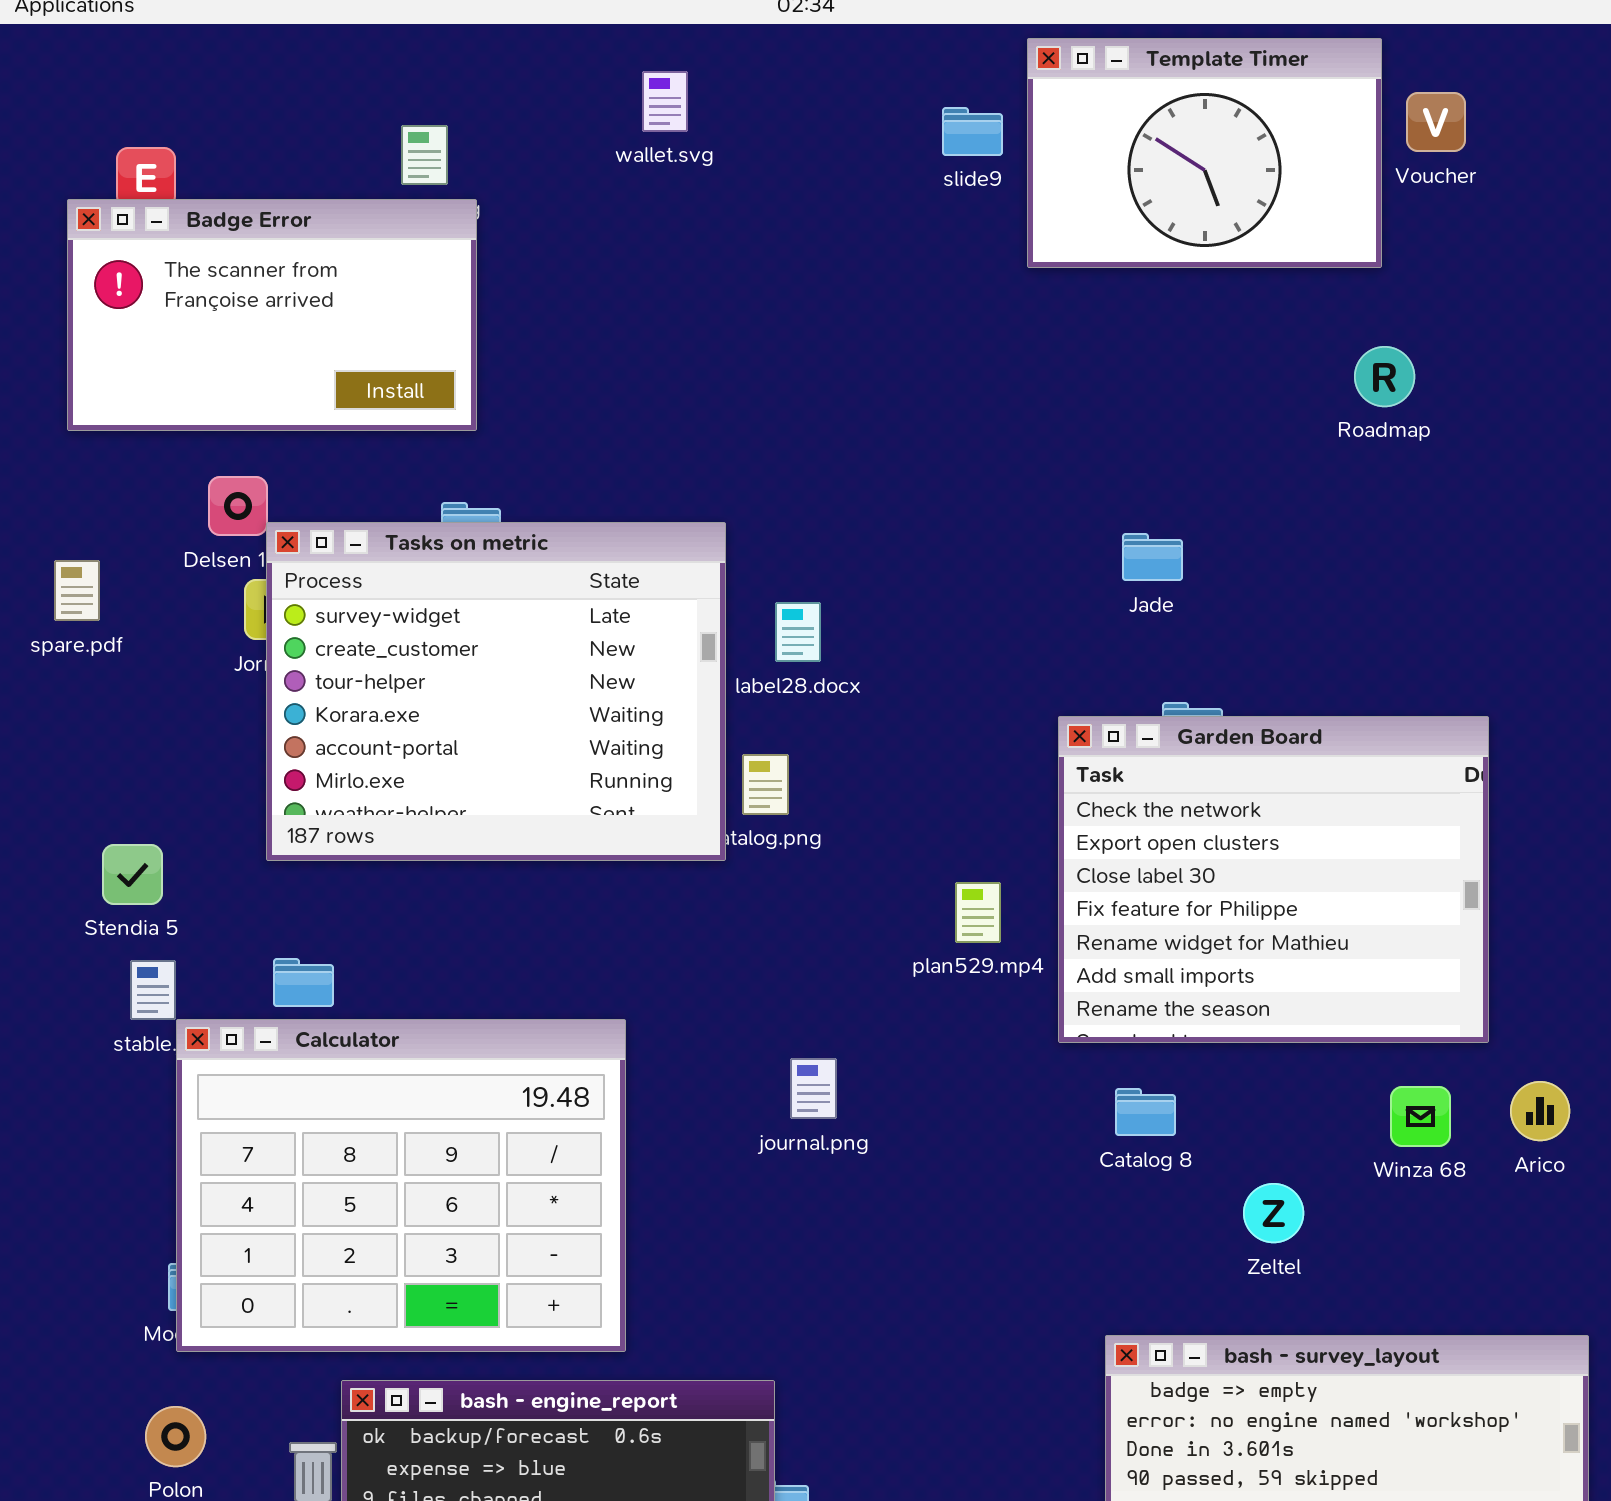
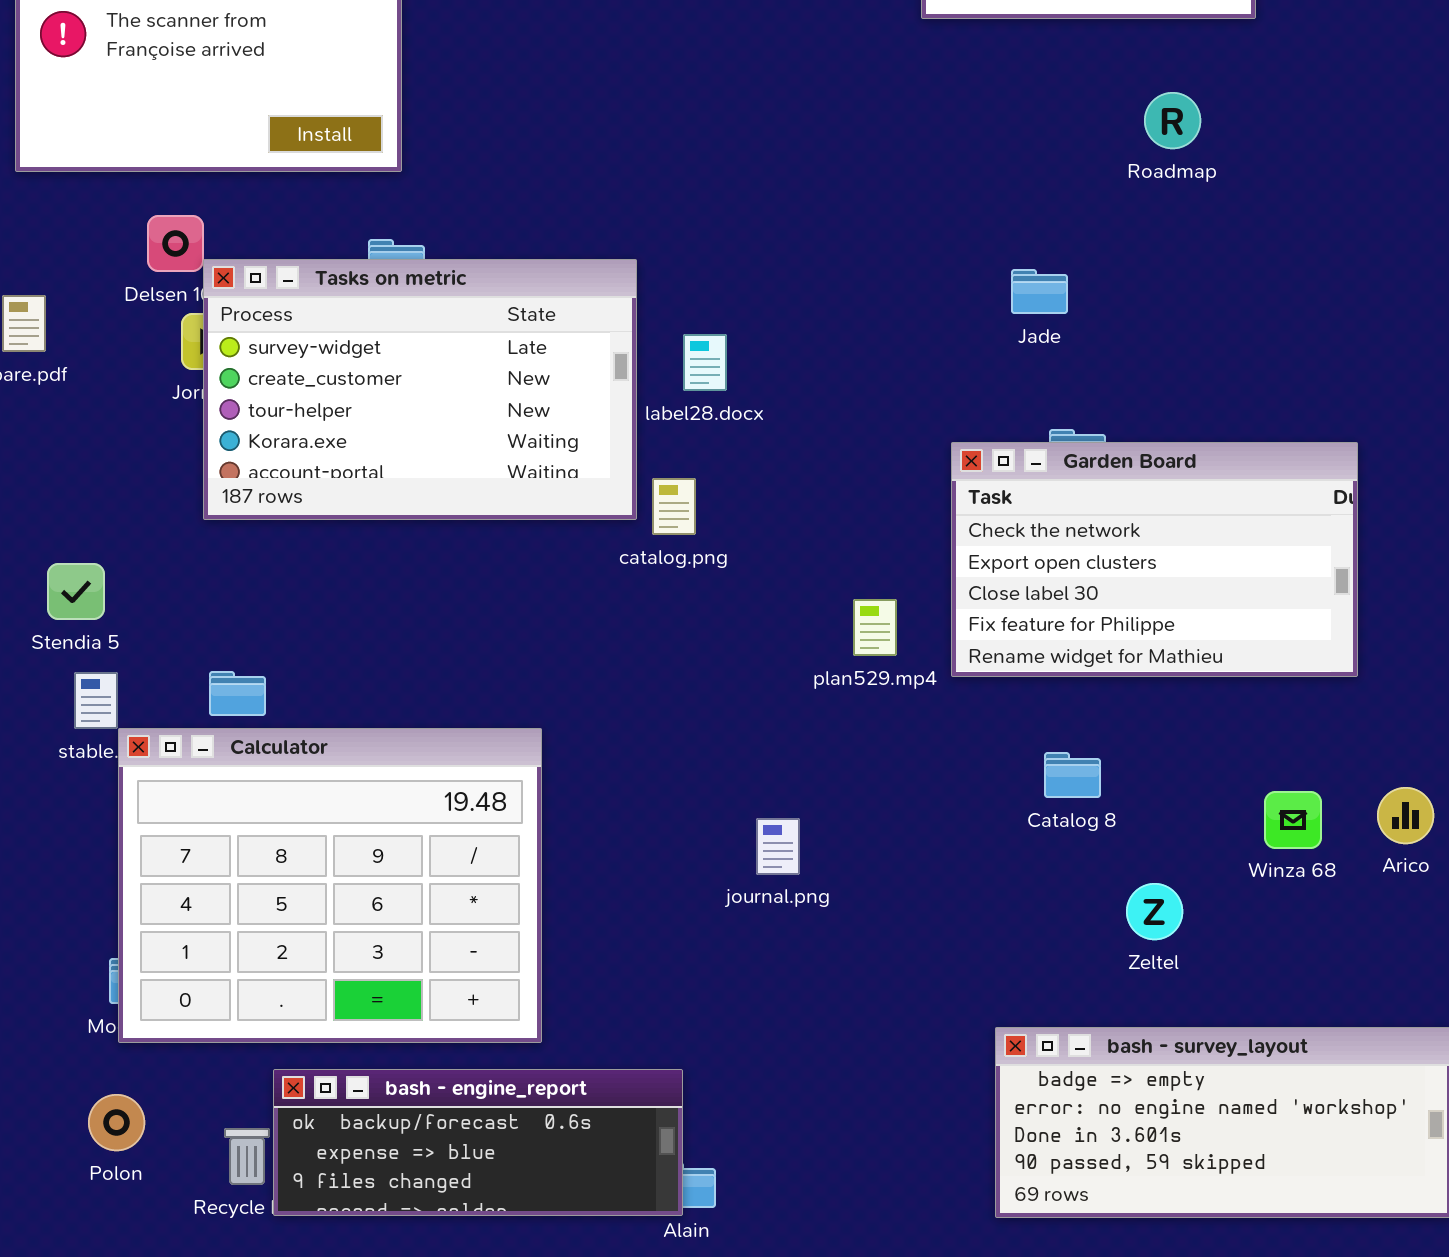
Roadmap: [1354,346,1415,407] -> [1144,92,1201,149], moved
Tasks on metric: [266,522,726,861] -> [203,259,637,520], resized
Garden Board: [1058,716,1489,1043] -> [951,442,1358,677], resized
journal.png: [790,1058,837,1119] -> [756,818,800,875], moved
Catalog 8: [1115,1088,1176,1136] -> [1044,752,1101,798], moved

